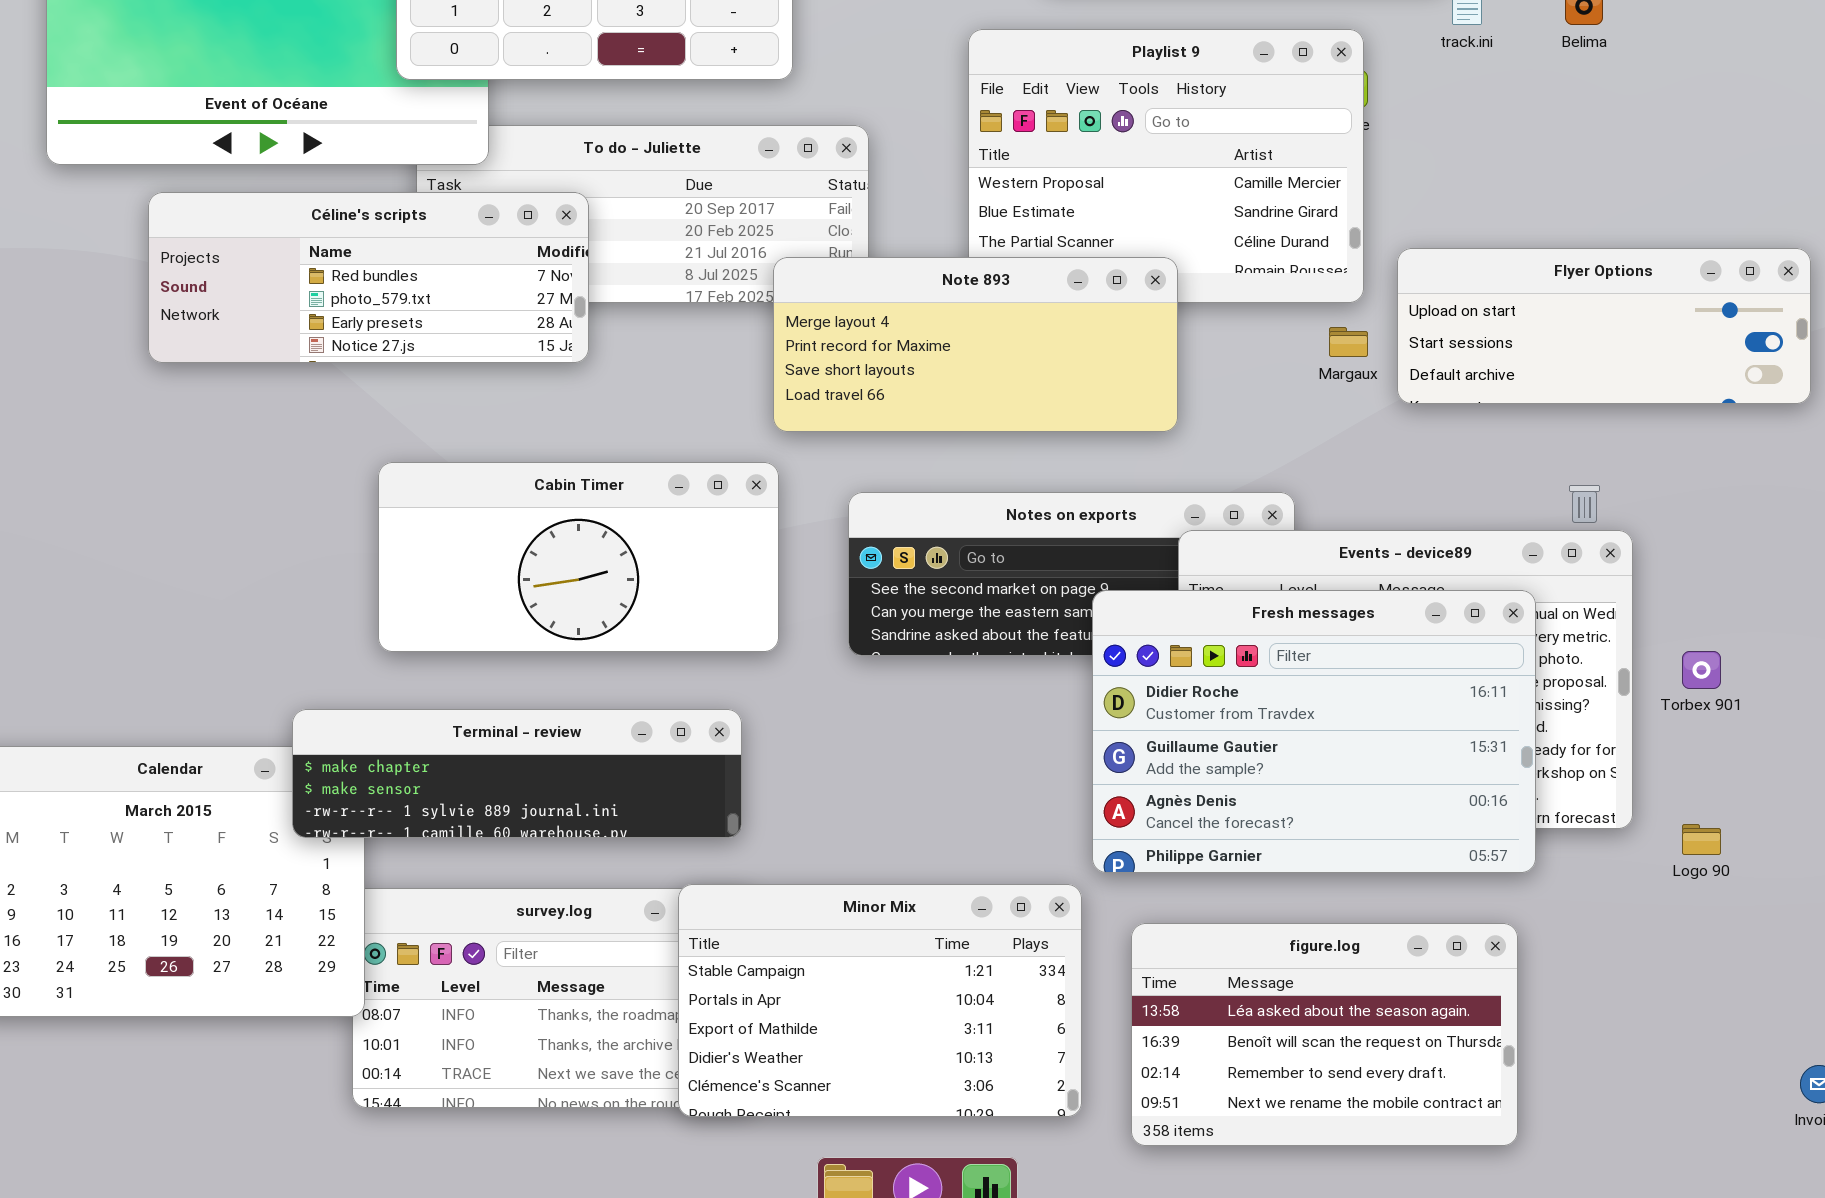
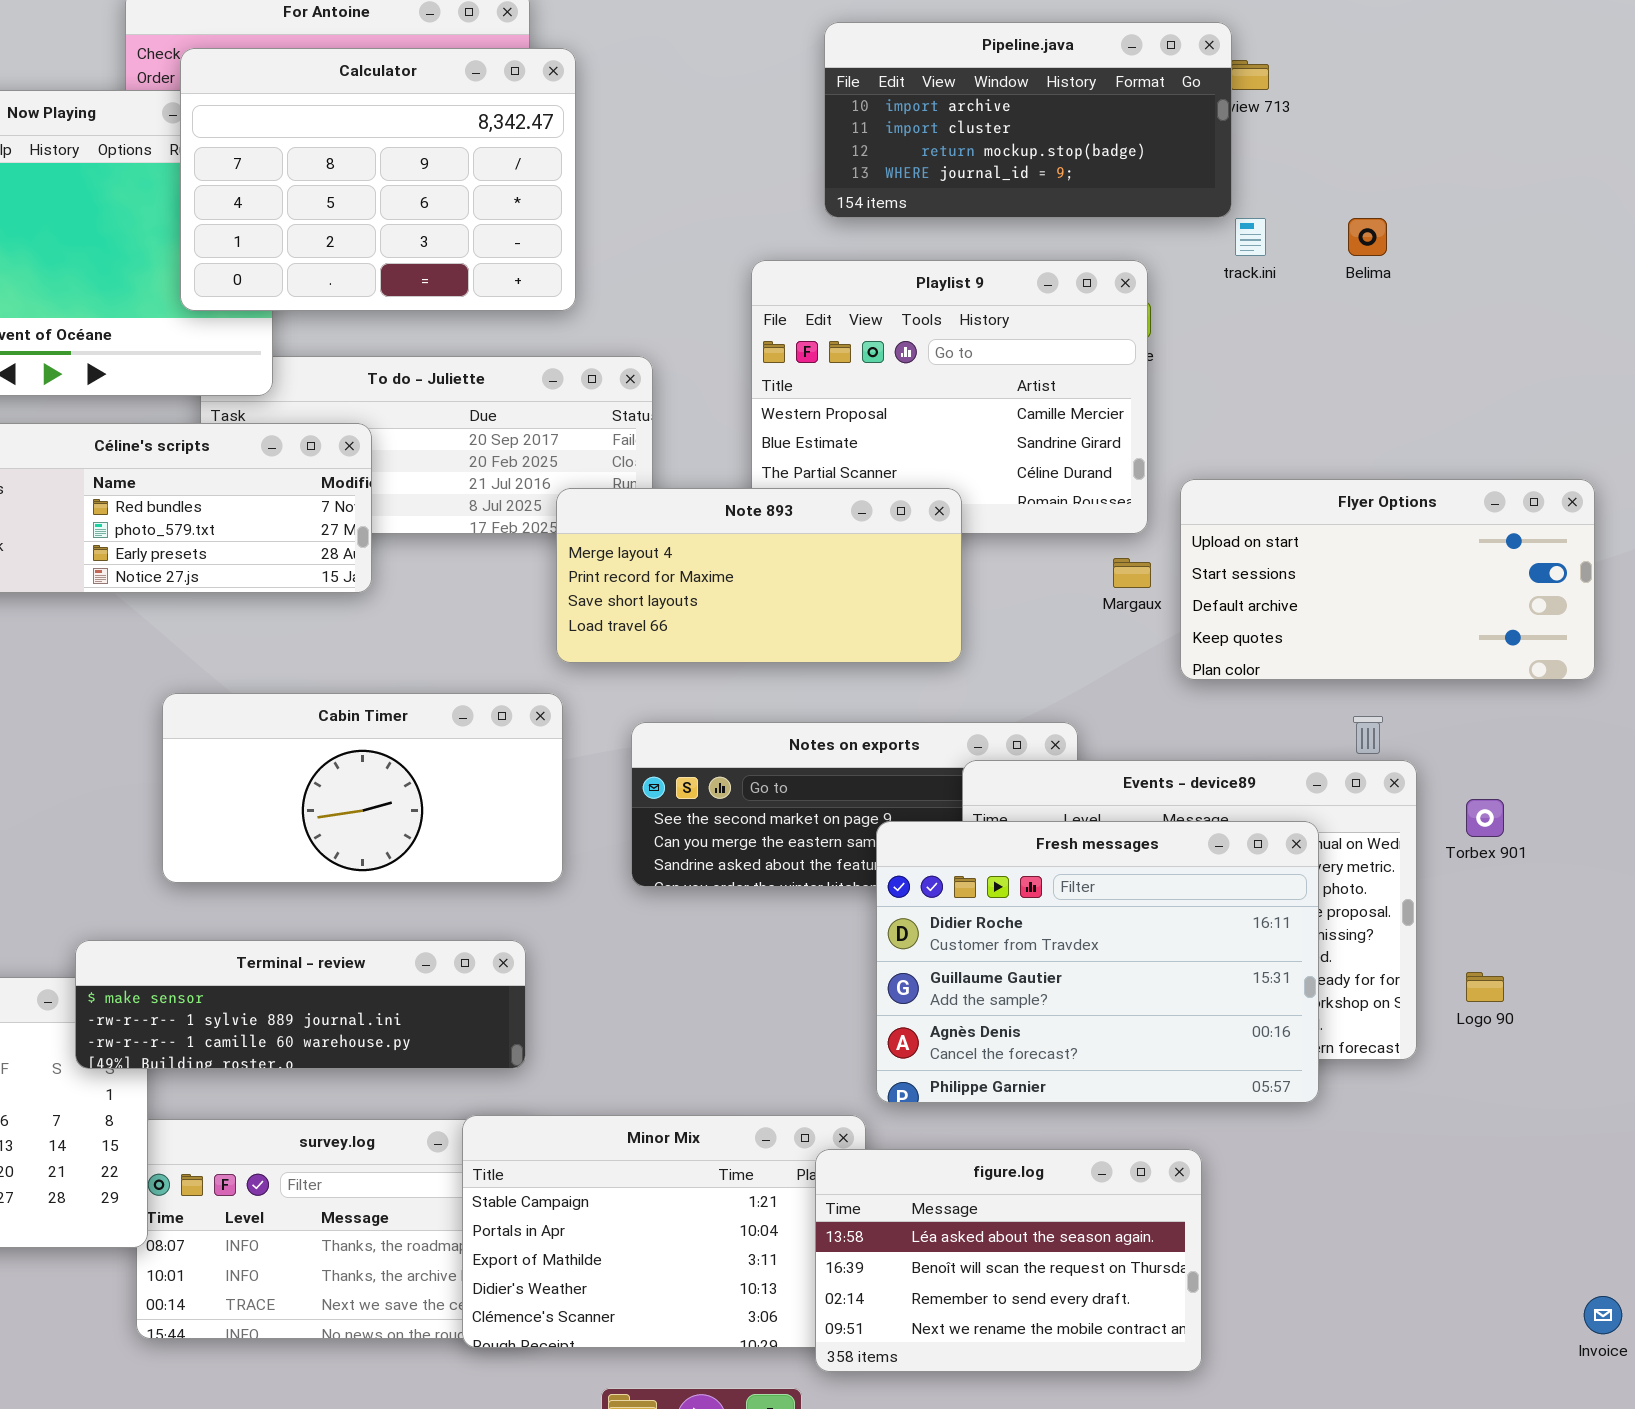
Flyer Options: [1397,248,1811,404] -> [1180,479,1595,680], resized
Torbex 901: [1682,651,1721,689] -> [1466,799,1504,837], moved
Terminal - review: [292,709,742,838] -> [75,940,526,1069], scrolled down 1 row
Logo 90: [1682,824,1721,855] -> [1466,972,1504,1002], moved
figure.log: [1131,923,1518,1146] -> [815,1149,1202,1372], moved

